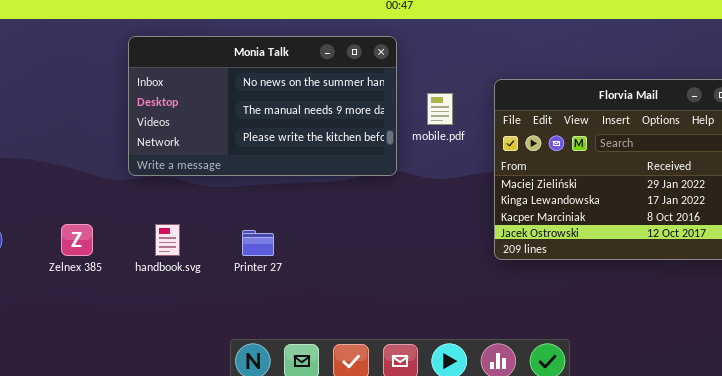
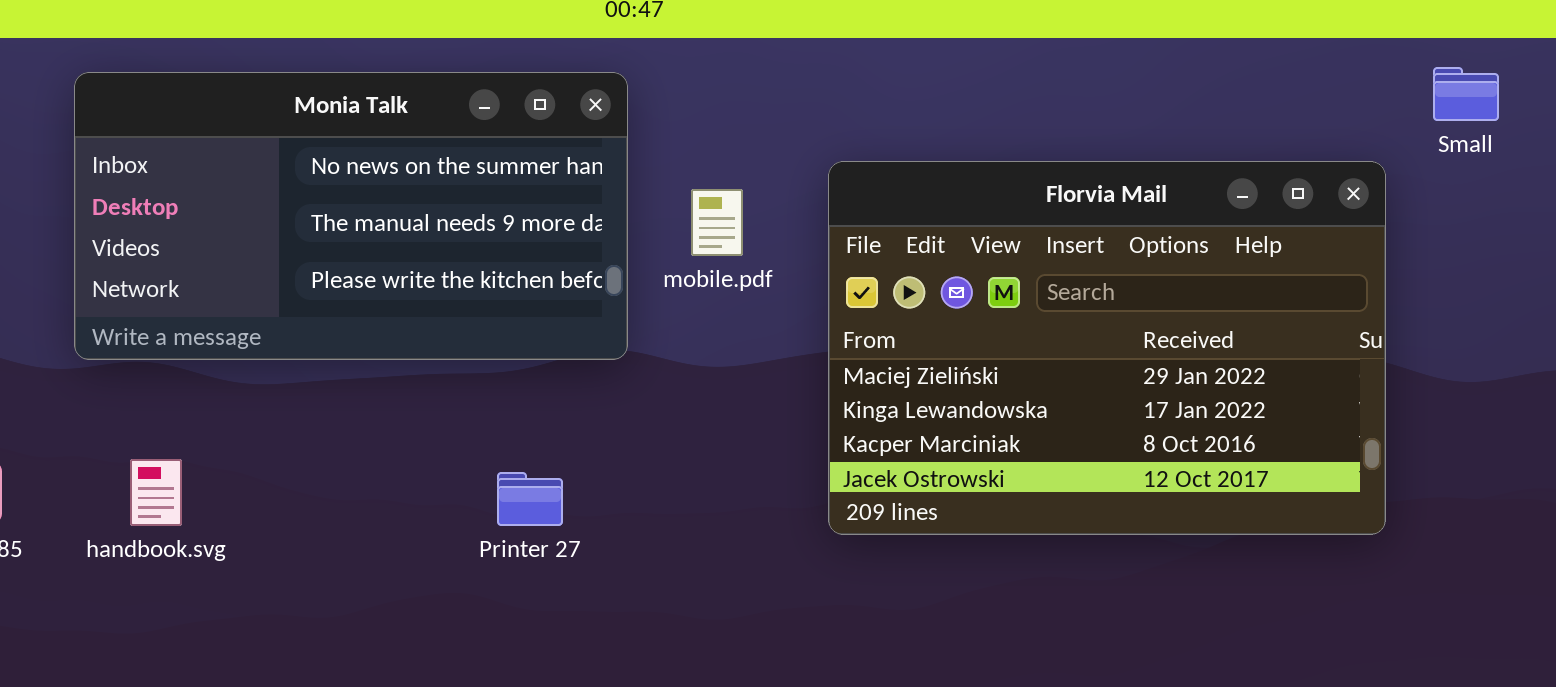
Printer 27: [242,230,274,256] -> [497,472,563,526], moved

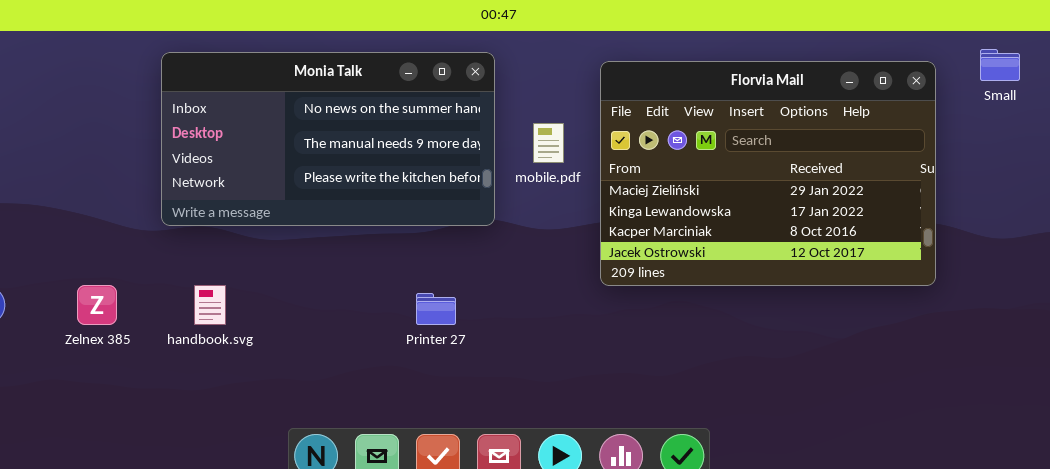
Florvia Mail: [828,161,1386,535] -> [600,61,936,286], moved

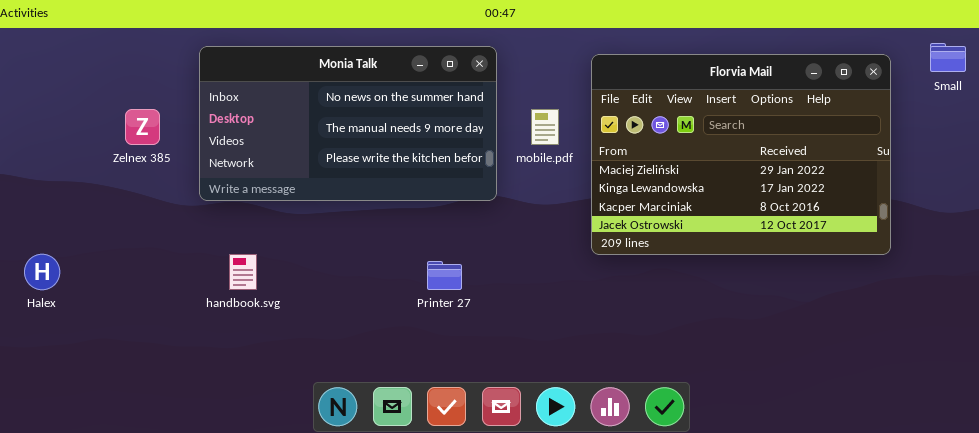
Zelnex 385: [77,285,117,325] -> [125,109,160,145], moved

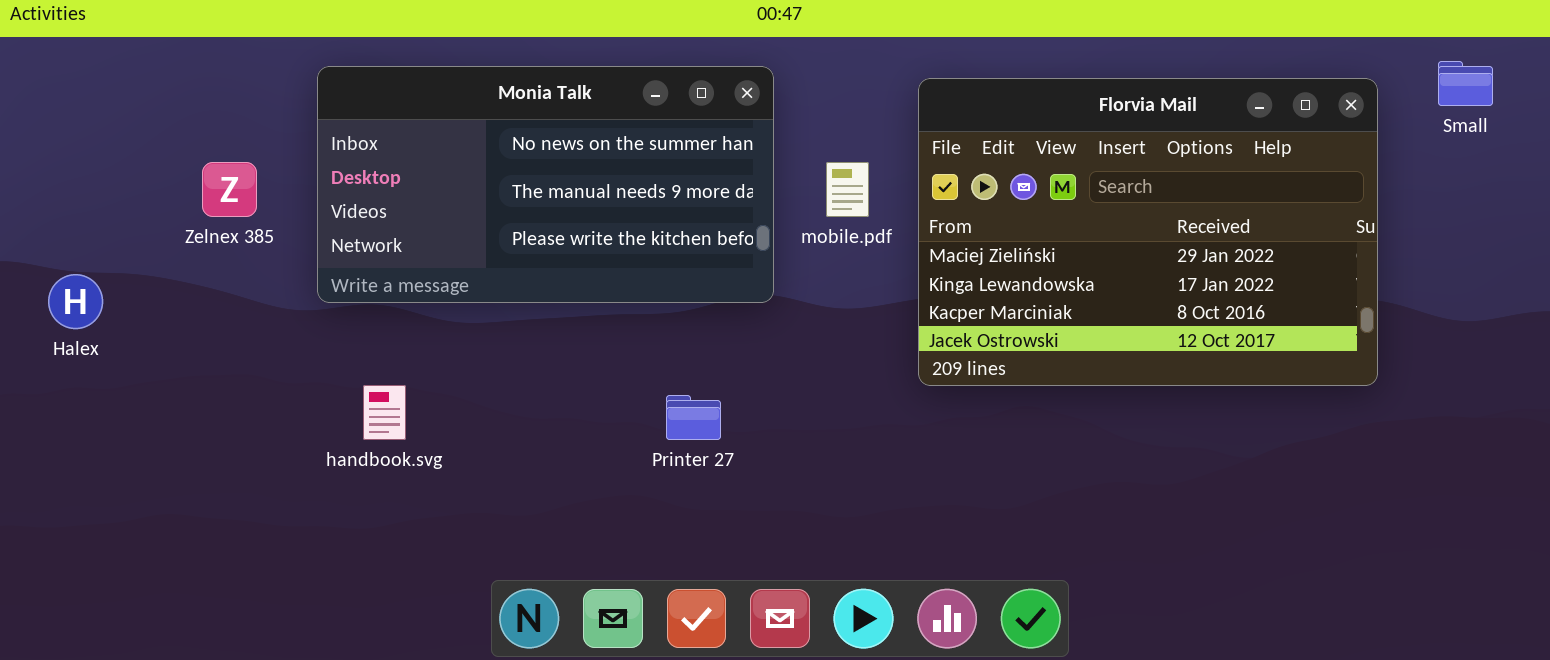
Halex: [24,254,60,290] -> [48,274,103,329], moved

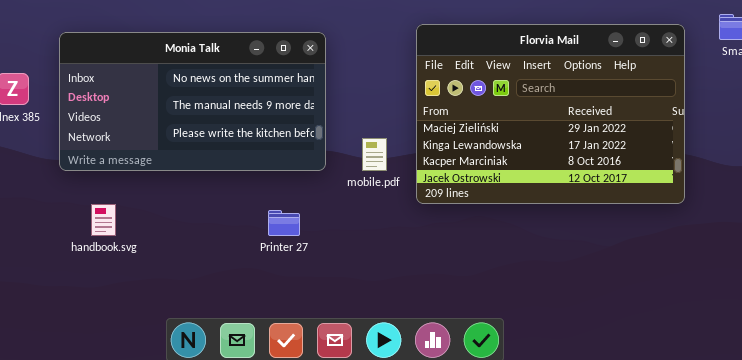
Monia Talk: [317,66,774,303] -> [59,32,326,171], moved
mobile.pdf: [826,162,869,217] -> [362,138,387,171], moved

